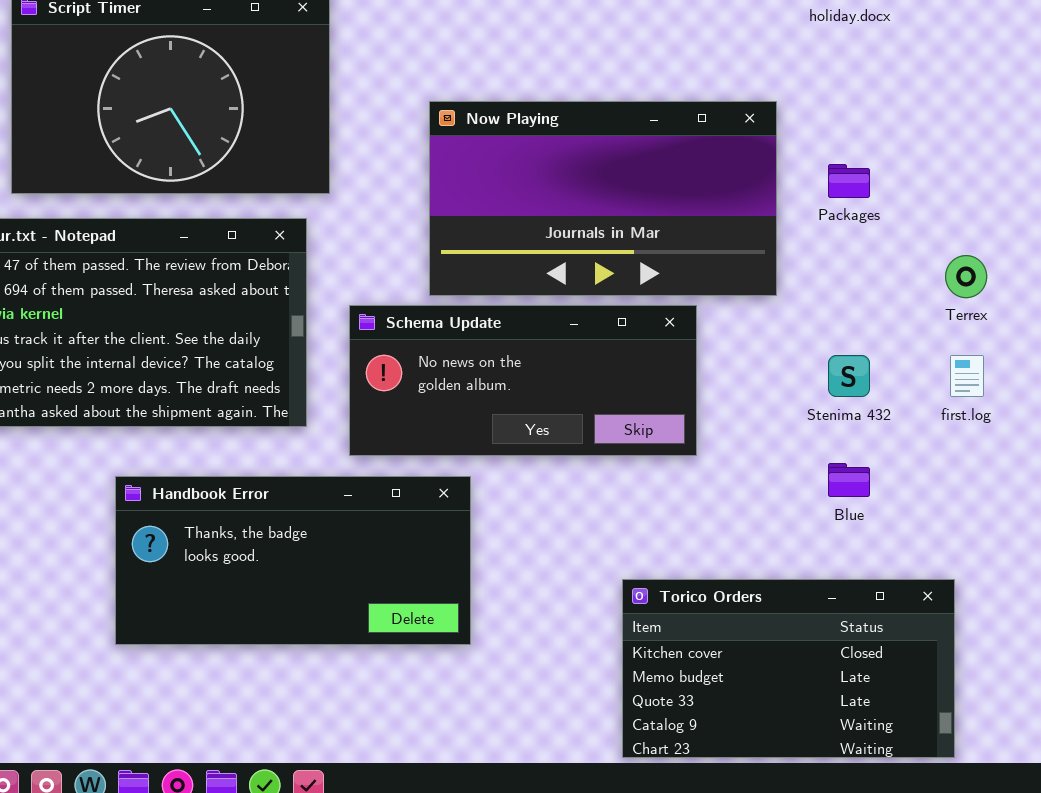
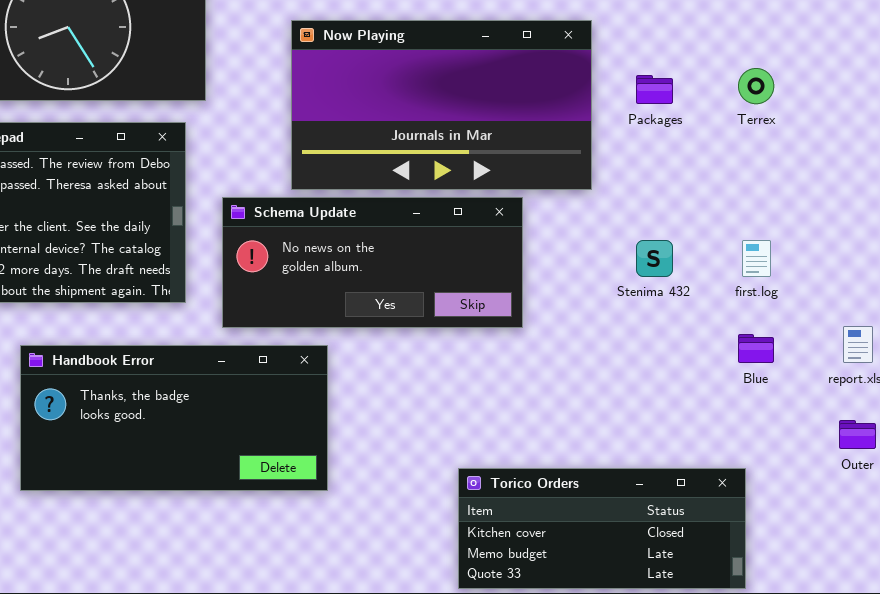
Terrex: [945,255,987,298] -> [738,68,774,104], moved
Blue: [828,463,870,497] -> [738,334,774,363], moved
Torico Orders: [622,579,955,758] -> [458,468,746,589], resized

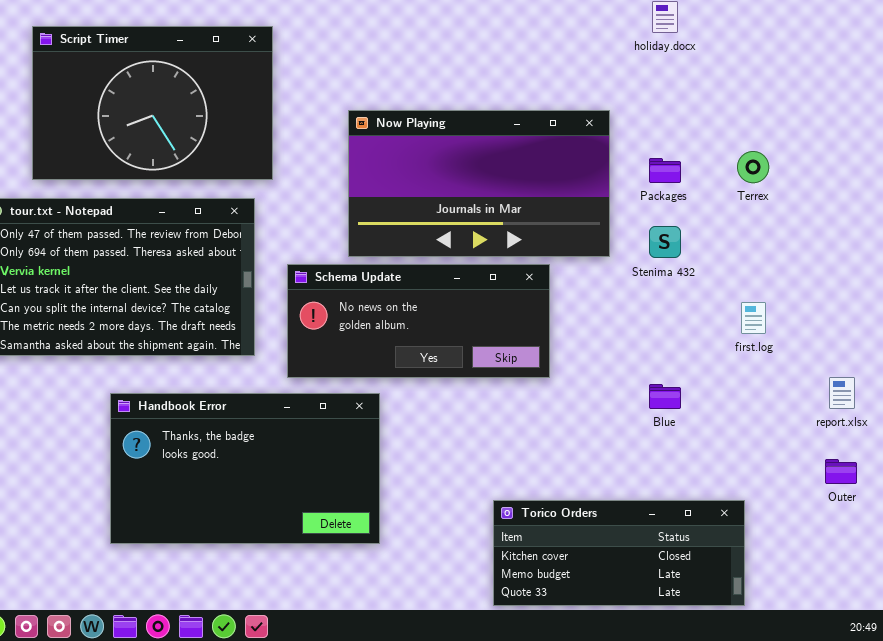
Stenima 432: [636,240,673,277] -> [649,226,681,258], moved
Blue: [738,334,774,363] -> [649,384,681,409], moved
Handbook Error: [20,345,328,491] -> [110,393,380,544], resized

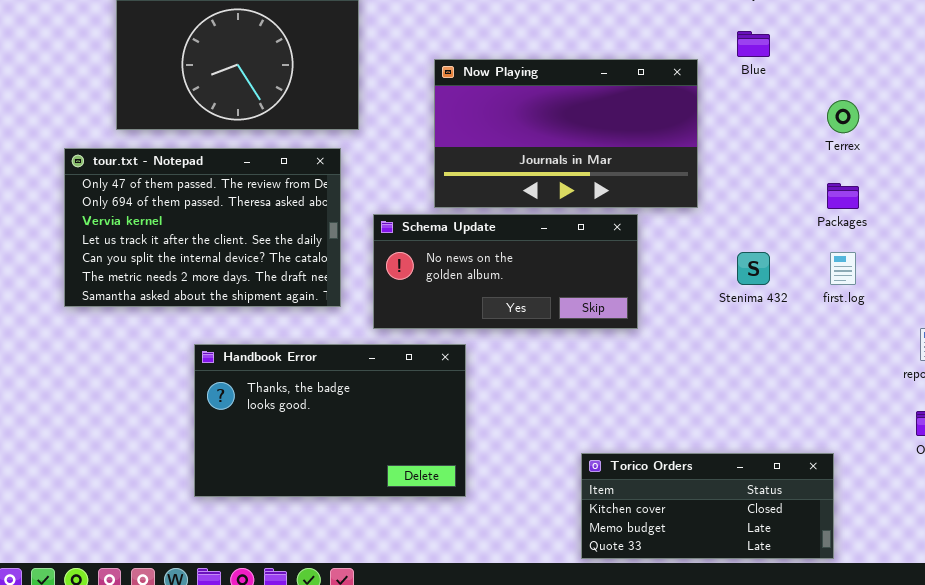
Packages: [649,158,681,183] -> [827,183,859,209], moved
Stenima 432: [649,226,681,258] -> [737,252,770,285], moved
Blue: [649,384,681,409] -> [737,31,770,57], moved

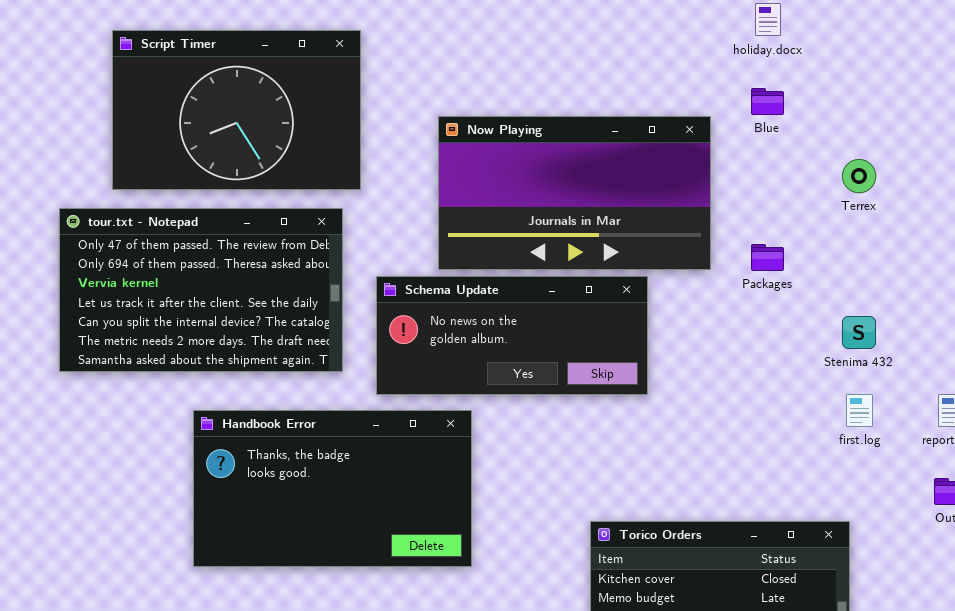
Packages: [827,183,859,209] -> [751,244,784,271], moved
Stenima 432: [737,252,770,285] -> [842,316,876,349], moved
first.log: [830,252,856,285] -> [846,394,873,427], moved

